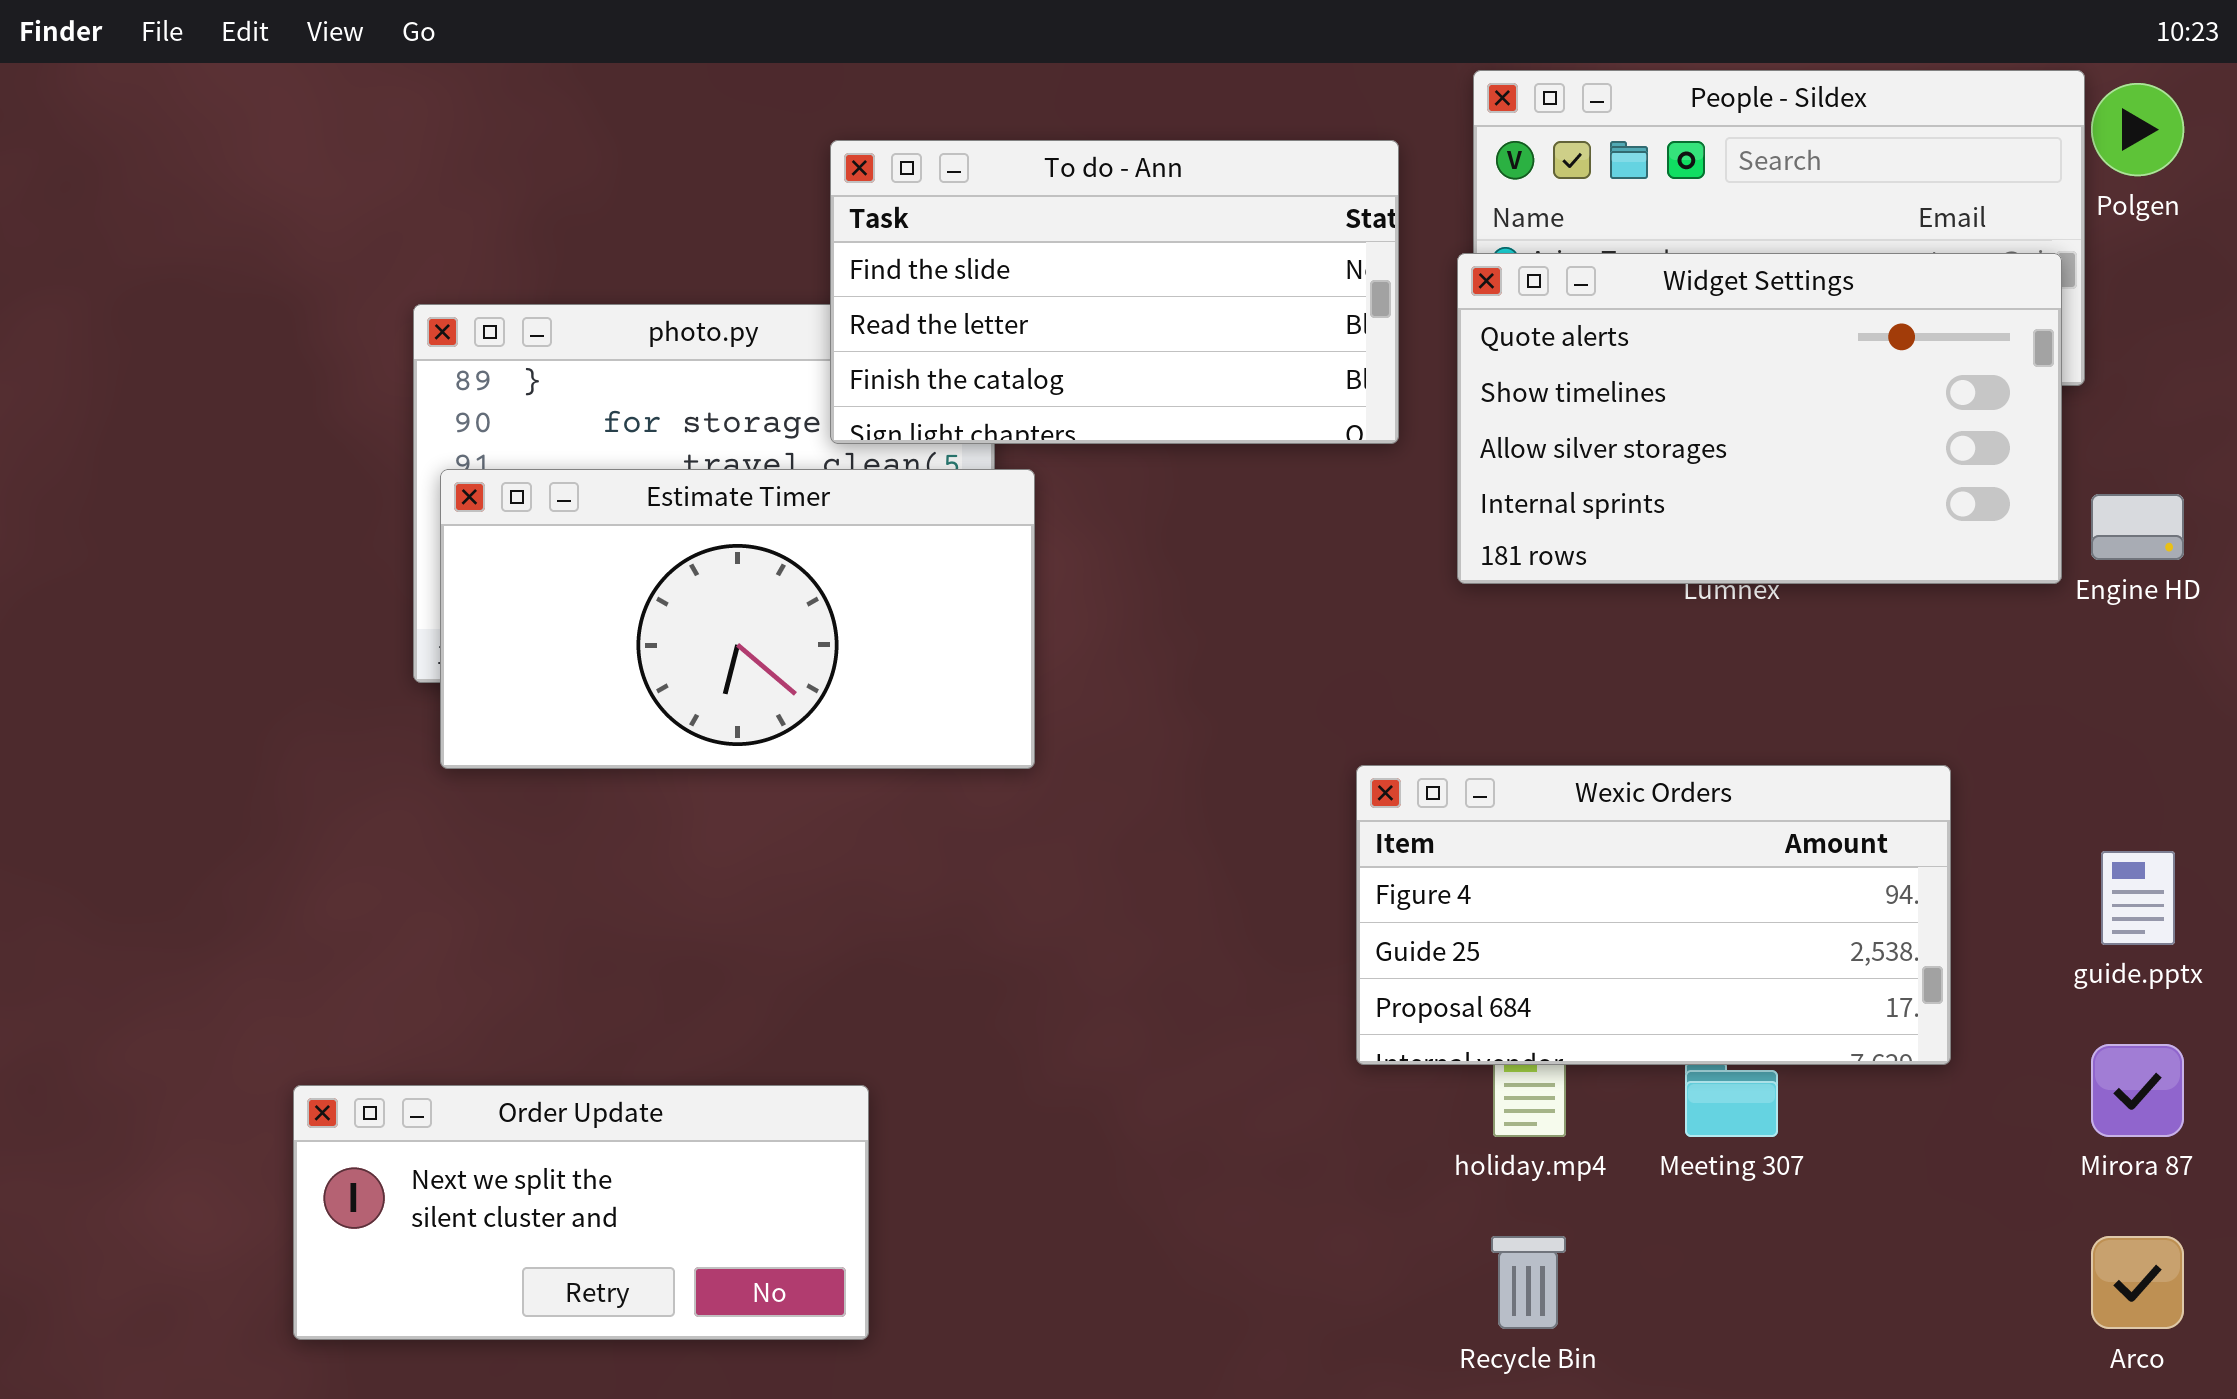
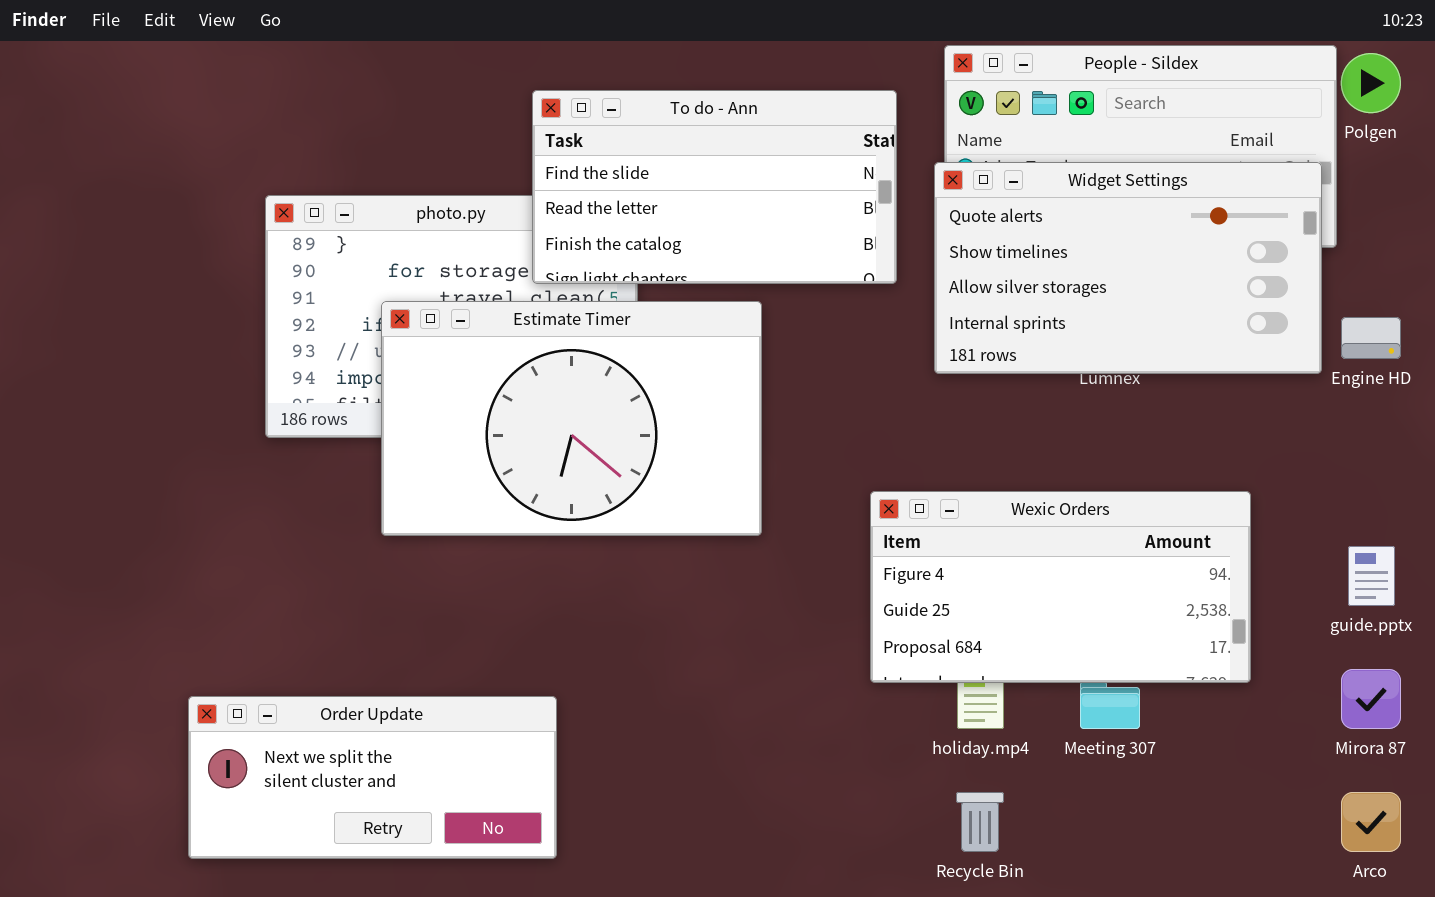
Estimate Timer: [440,469,1035,769] -> [381,301,762,536], moved, resized

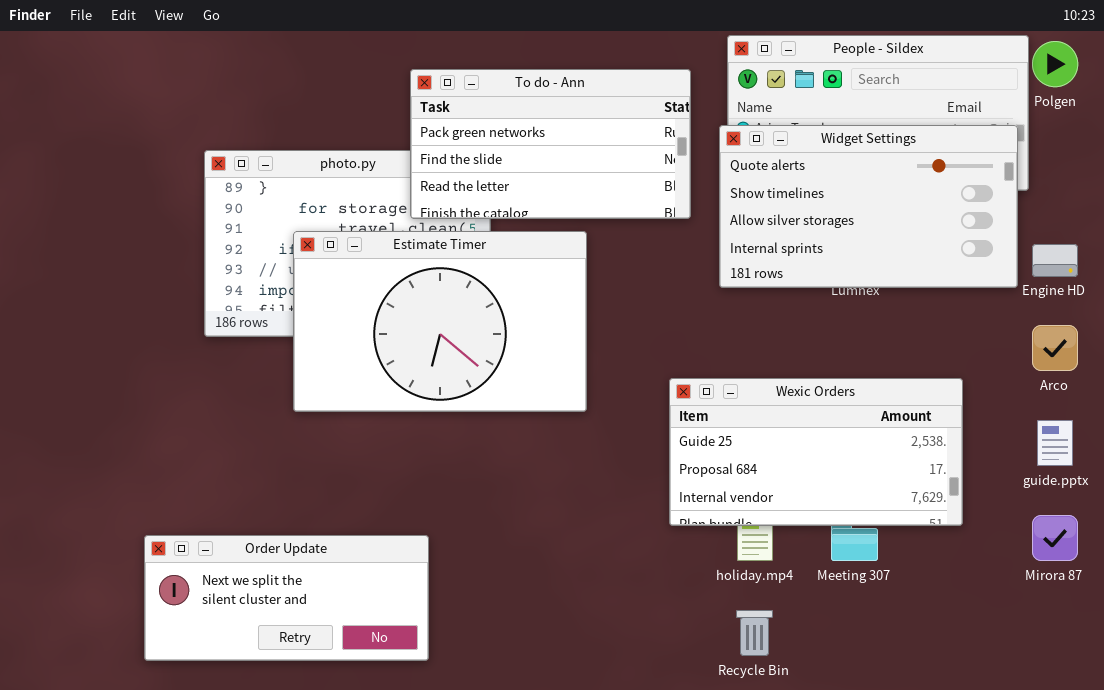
To do - Ann: [532,90,897,284] -> [410,69,691,219], scrolled up 1 row
Wexic Orders: [870,491,1251,683] -> [669,378,963,526], scrolled down 1 row
Arco: [1341,792,1401,852] -> [1032,325,1078,371], moved

